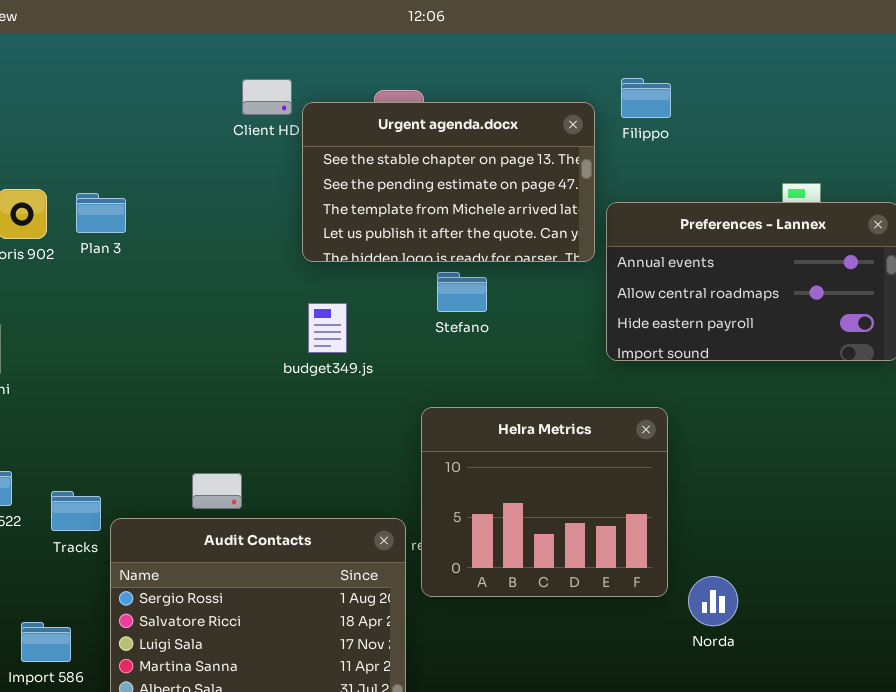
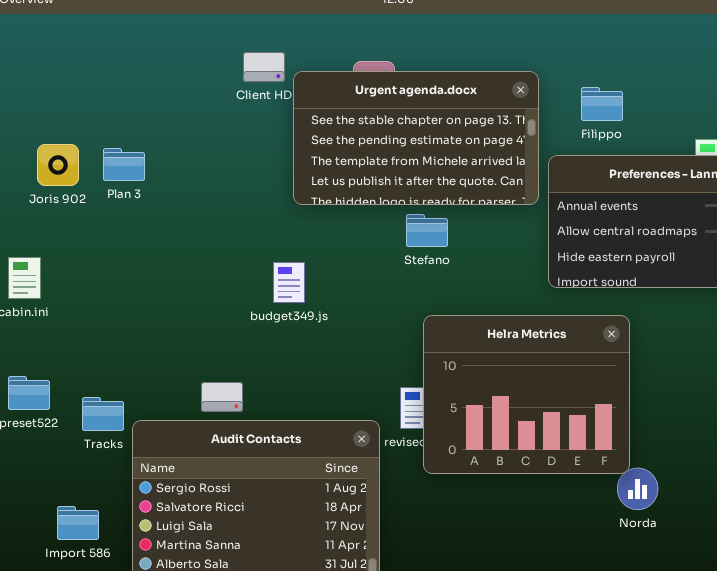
Filippo: [621,78,671,118] -> [581,87,623,121], moved
budget349.js: [308,303,347,353] -> [273,262,305,303], moved
Helra Metrics: [421,407,668,597] -> [423,315,630,474], moved

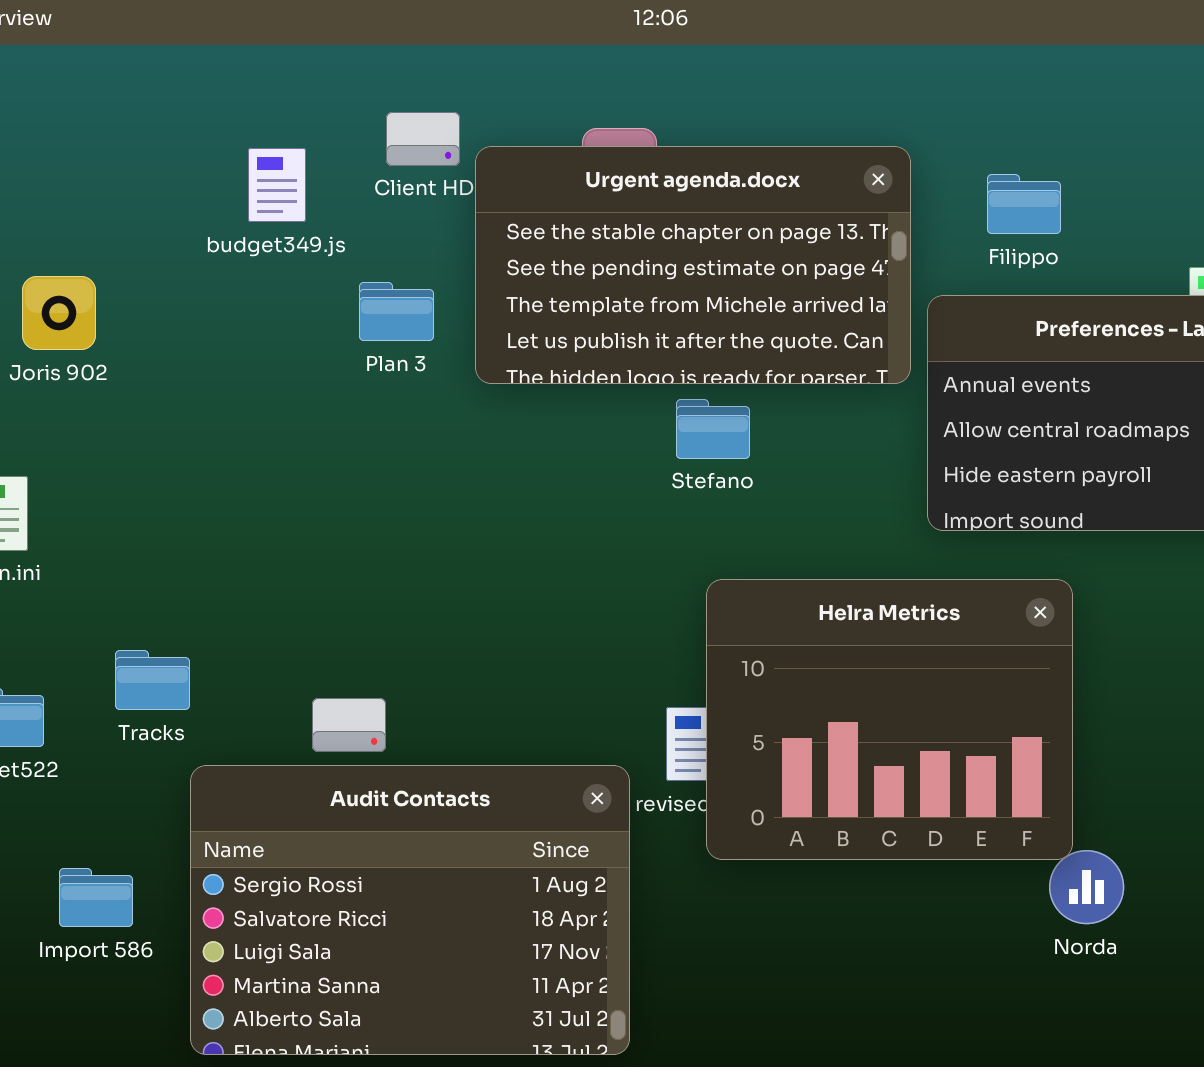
Plan 3: [103,148,145,181] -> [359,282,434,341], moved
budget349.js: [273,262,305,303] -> [248,148,306,222], moved
Tracks: [82,397,124,431] -> [115,650,190,710], moved
Import 586: [57,506,99,540] -> [59,868,133,927], moved

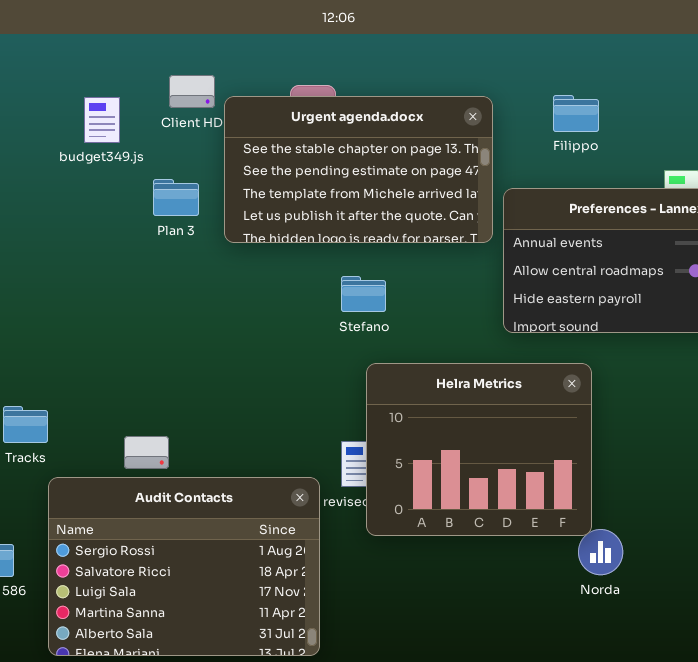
Filippo: [987,174,1061,234] -> [553,95,599,132], moved
Stefano: [676,399,750,459] -> [341,276,386,312], moved

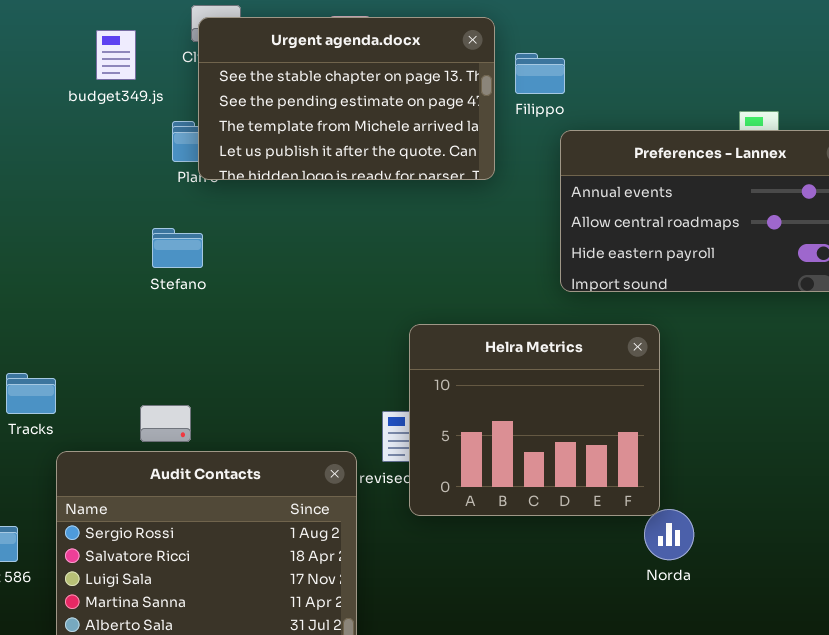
Filippo: [553,95,599,132] -> [515,53,565,94], moved
Urgent agenda.docx: [224,96,493,243] -> [198,17,495,180], moved
Stefano: [341,276,386,312] -> [152,228,203,268], moved

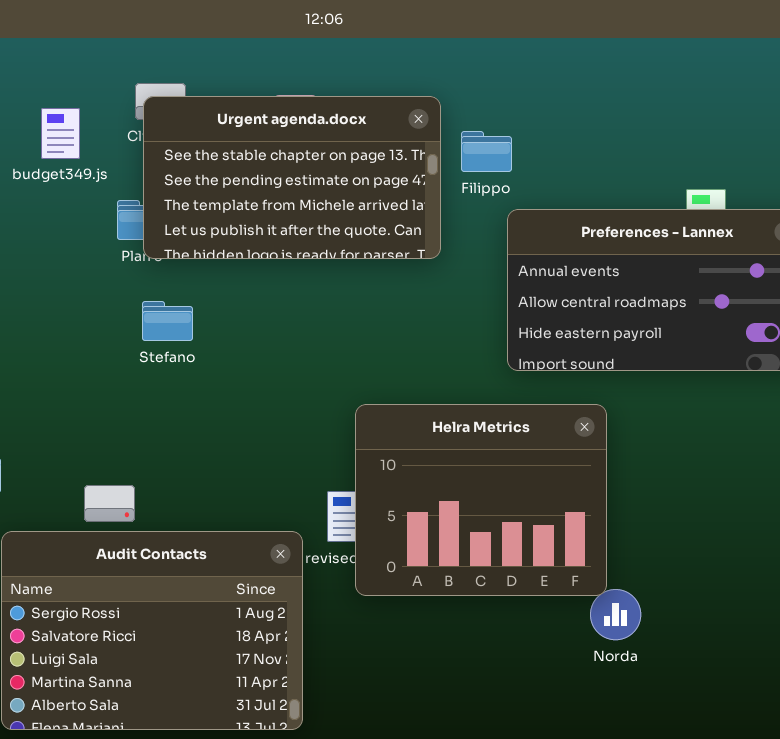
Stefano: [152,228,203,268] -> [142,301,193,341], moved

